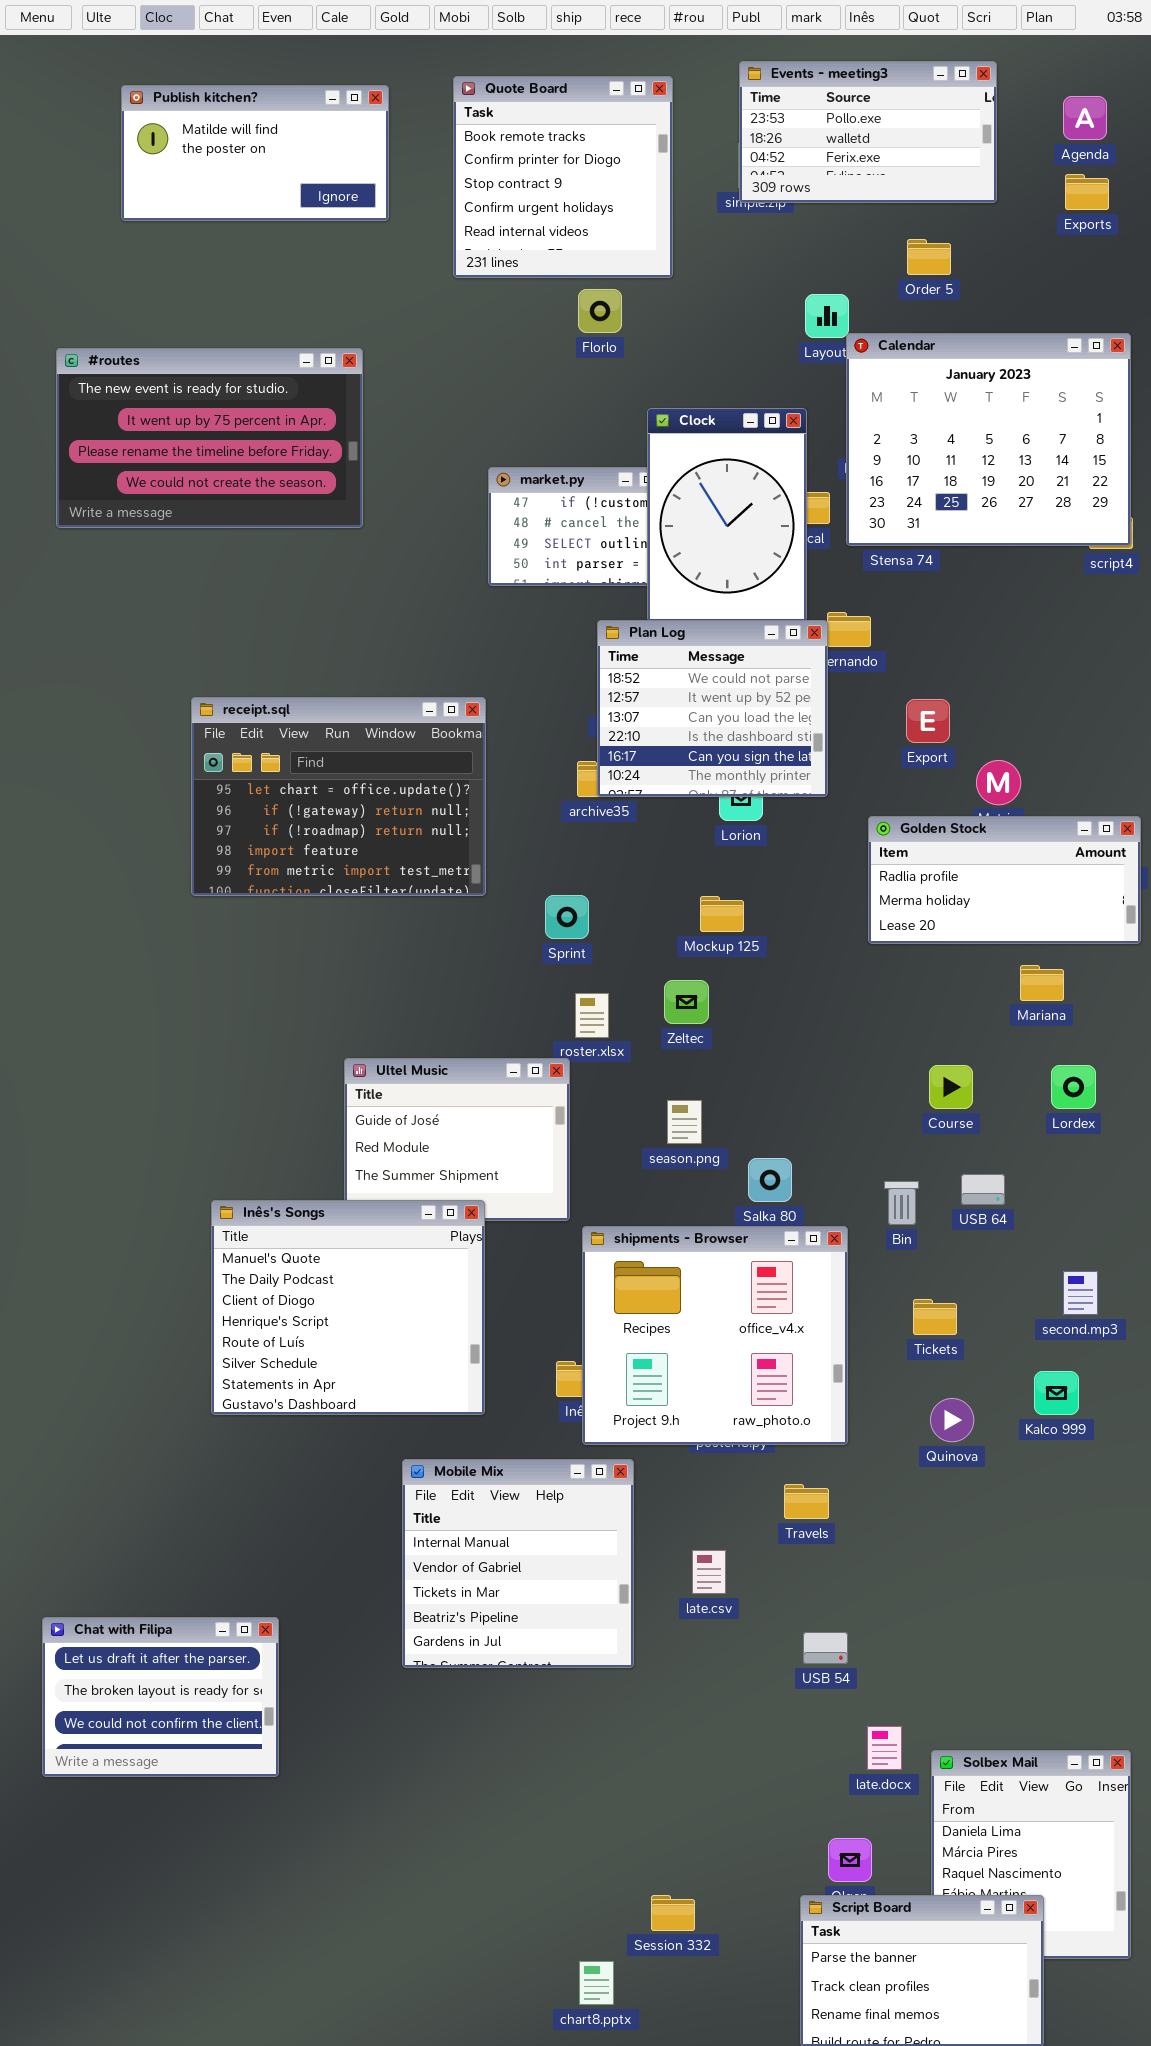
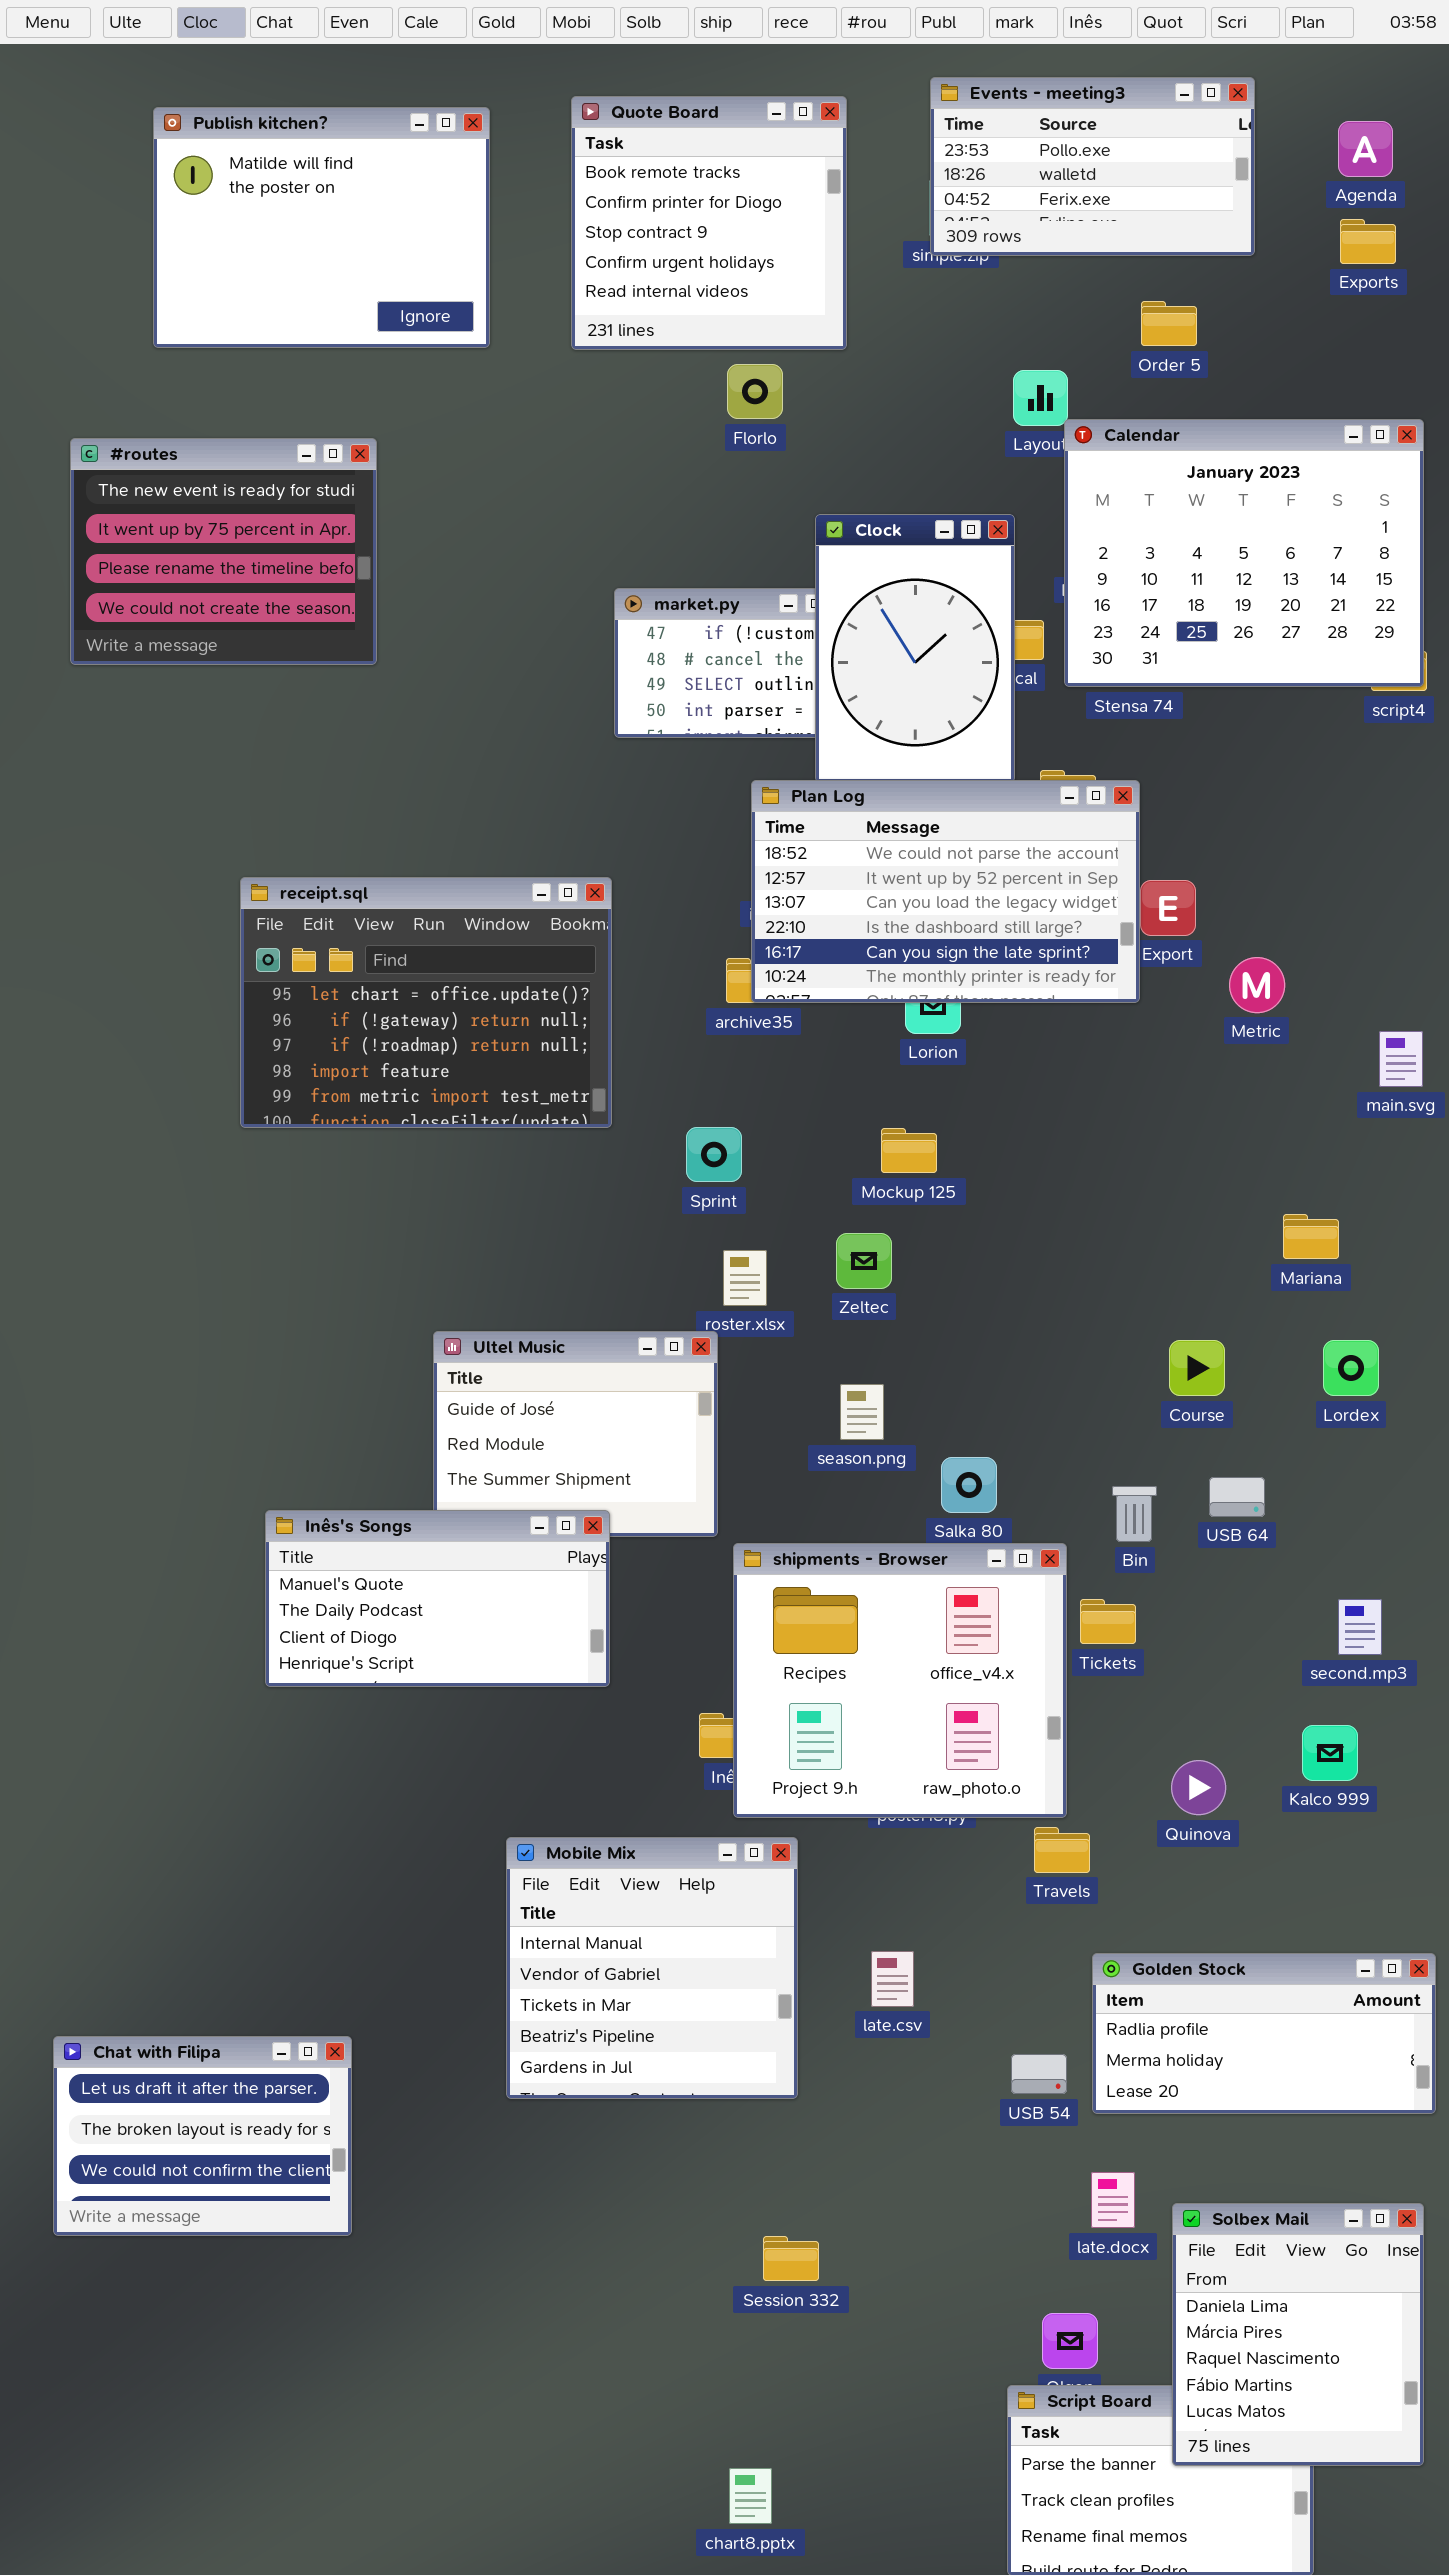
Publish kitchen?: [121,85,389,221] -> [153,107,490,348], resized
#routes: [56,348,363,528] -> [70,438,377,665], resized
Plan Log: [597,620,828,797] -> [751,780,1140,1003], resized
Golden Stock: [868,816,1141,944] -> [1092,1953,1436,2114], moved
Inês's Songs: [211,1200,485,1415] -> [265,1510,610,1687], resized
Tickets: [913,1299,957,1335] -> [1080,1599,1136,1644], moved
Travels: [784,1484,829,1519] -> [1034,1827,1090,1873], moved
Solbex Mail: [931,1750,1131,1959] -> [1172,2203,1424,2466], raised
Session 332: [651,1895,695,1931] -> [763,2236,819,2281], moved

